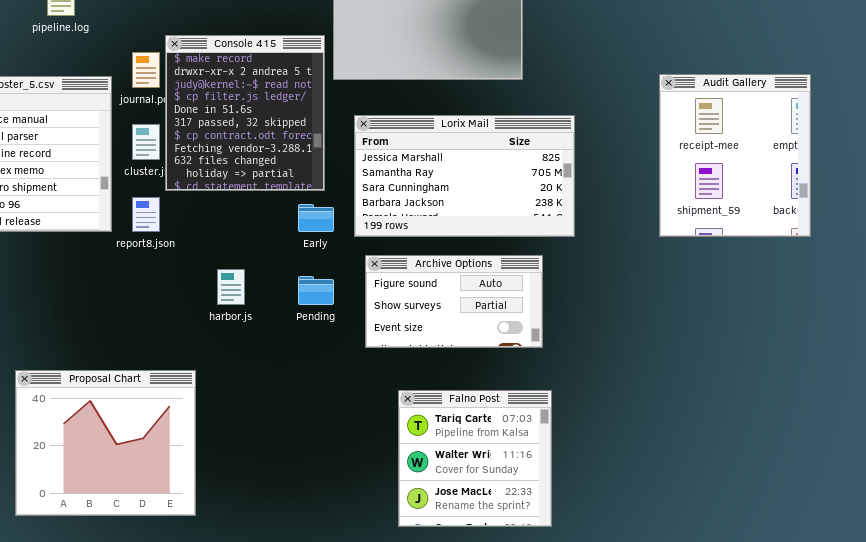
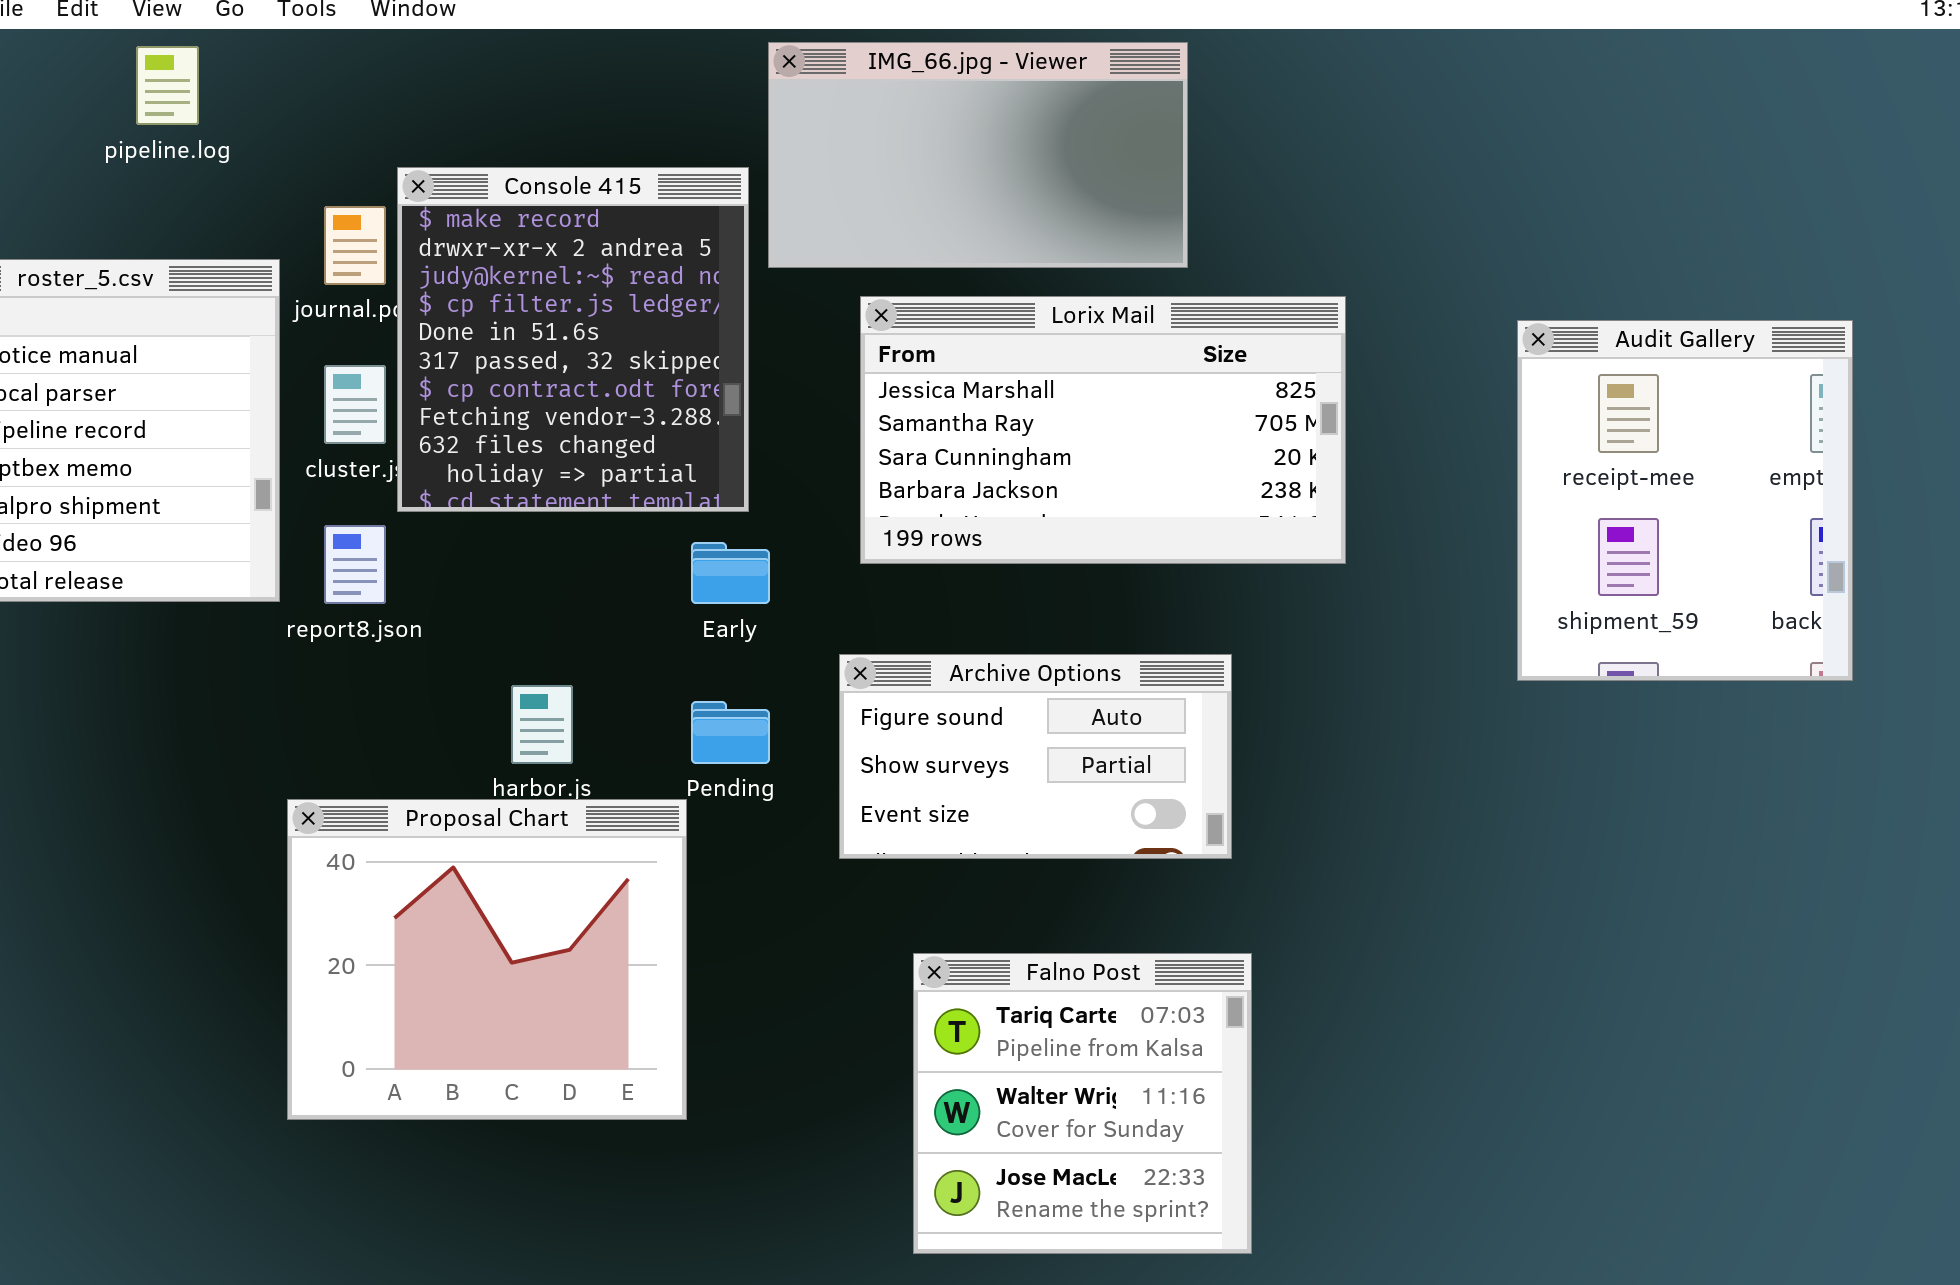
Audit Gallery: [659,74,811,237] -> [1517,320,1853,681], moved
Lorix Mail: [354,115,575,237] -> [860,296,1346,564], moved
Proposal Chart: [15,370,196,516] -> [287,799,687,1120], moved

